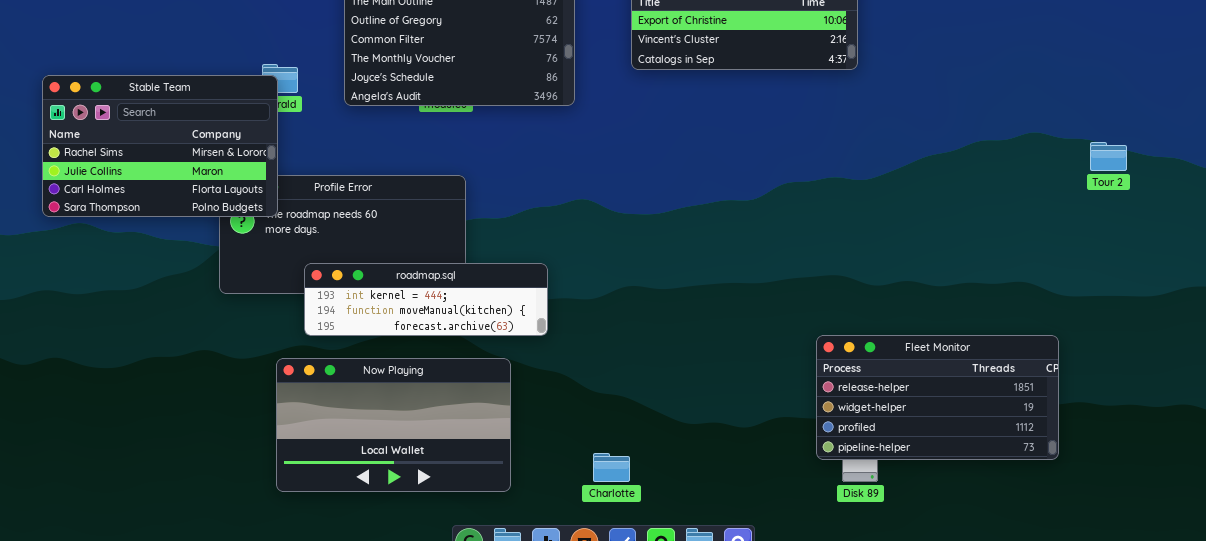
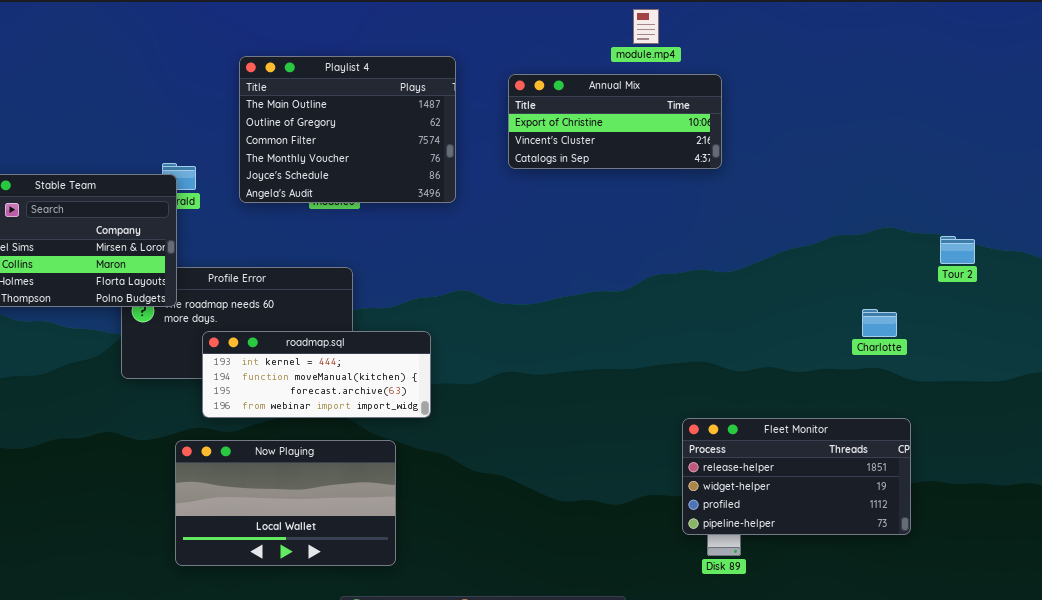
roadmap.sql: [304,263,548,336] -> [202,331,431,418], resized
Charlotte: [593,453,630,482] -> [862,309,897,337], moved

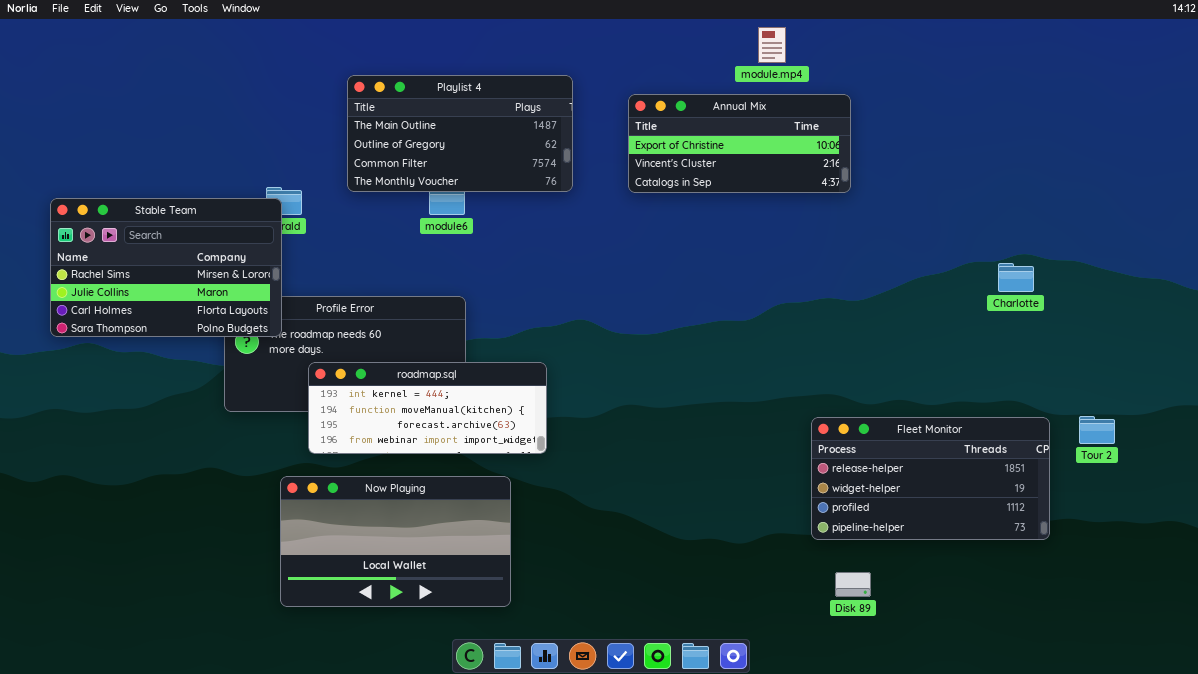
Playlist 4: [239,56,456,203] -> [347,75,573,192], resized
Tour 2: [940,236,975,264] -> [1079,416,1115,444], moved
Charlotte: [862,309,897,337] -> [998,263,1034,292], moved
Fleet Monitor: [682,418,911,535] -> [811,417,1050,540], moved

